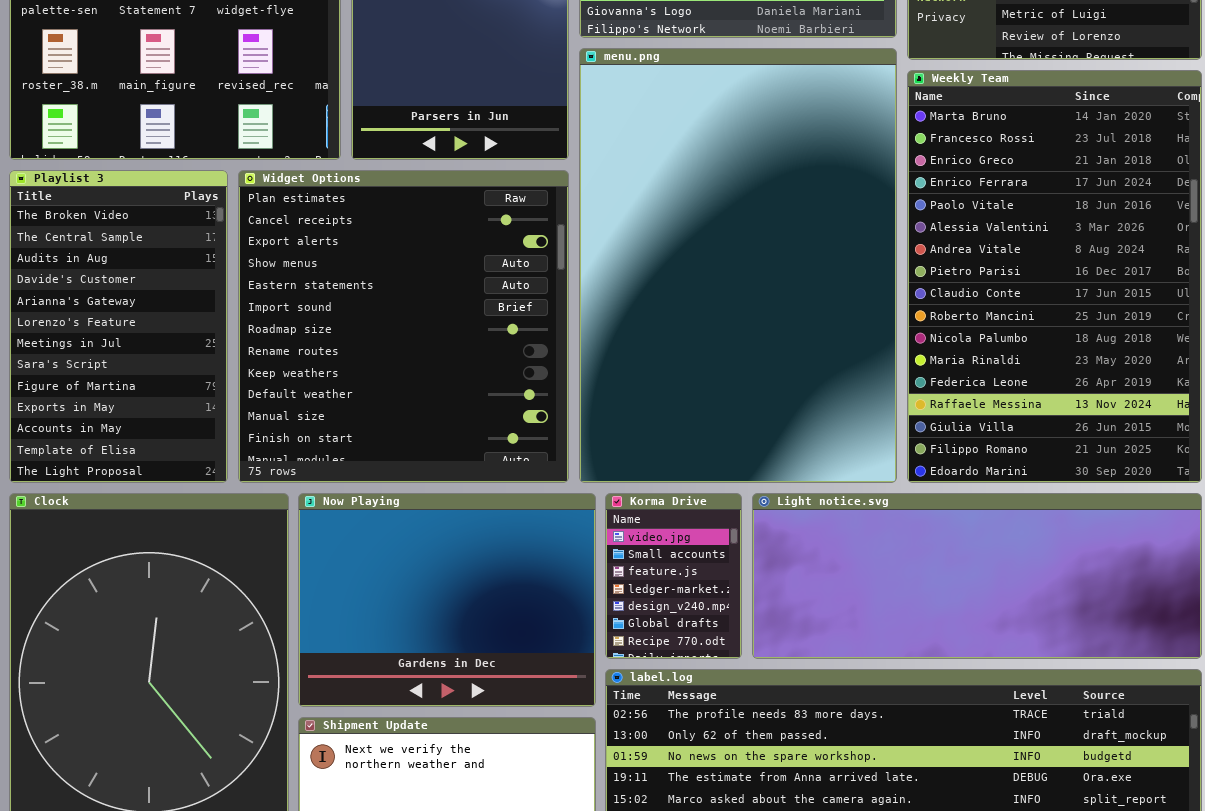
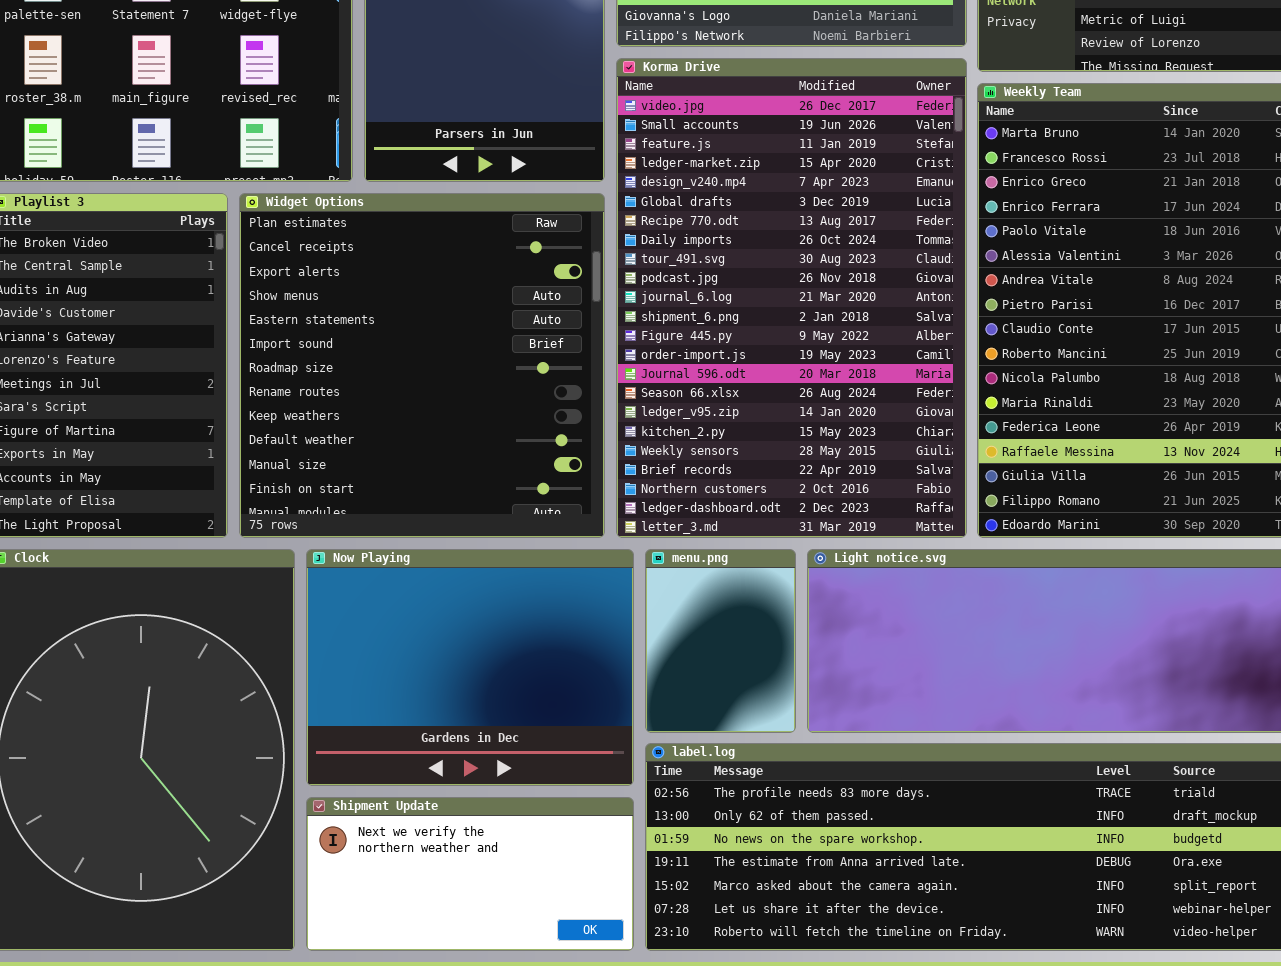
menu.png: [579,48,897,483] -> [645,549,796,733], moved, resized
Korma Drive: [605,493,742,659] -> [616,58,967,538], moved, resized

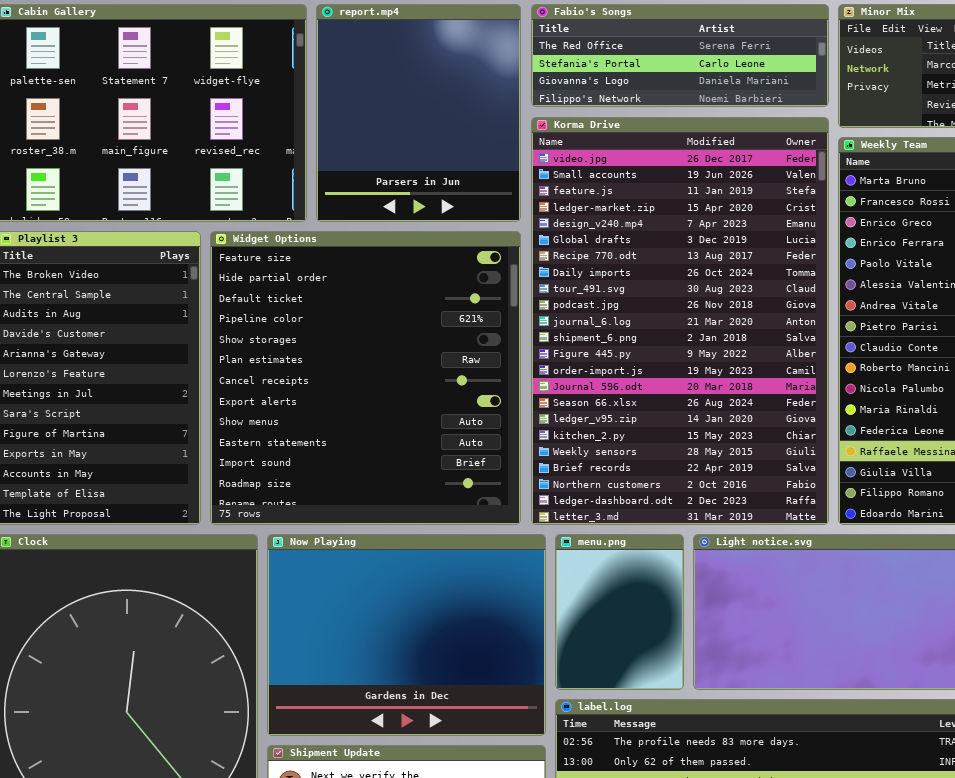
Widget Options: [239,193,605,538] -> [210,231,521,525], scrolled up 5 rows

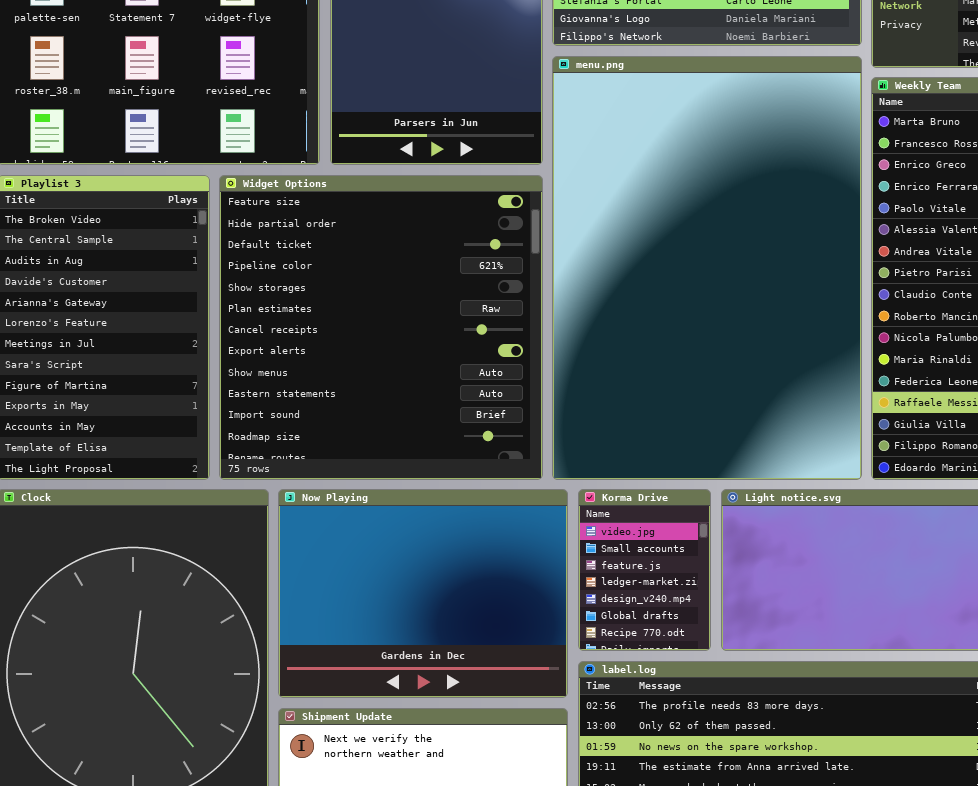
Korma Drive: [531,117,829,525] -> [578,489,711,651], moved, resized
menu.png: [555,534,684,690] -> [552,56,862,480], moved, resized

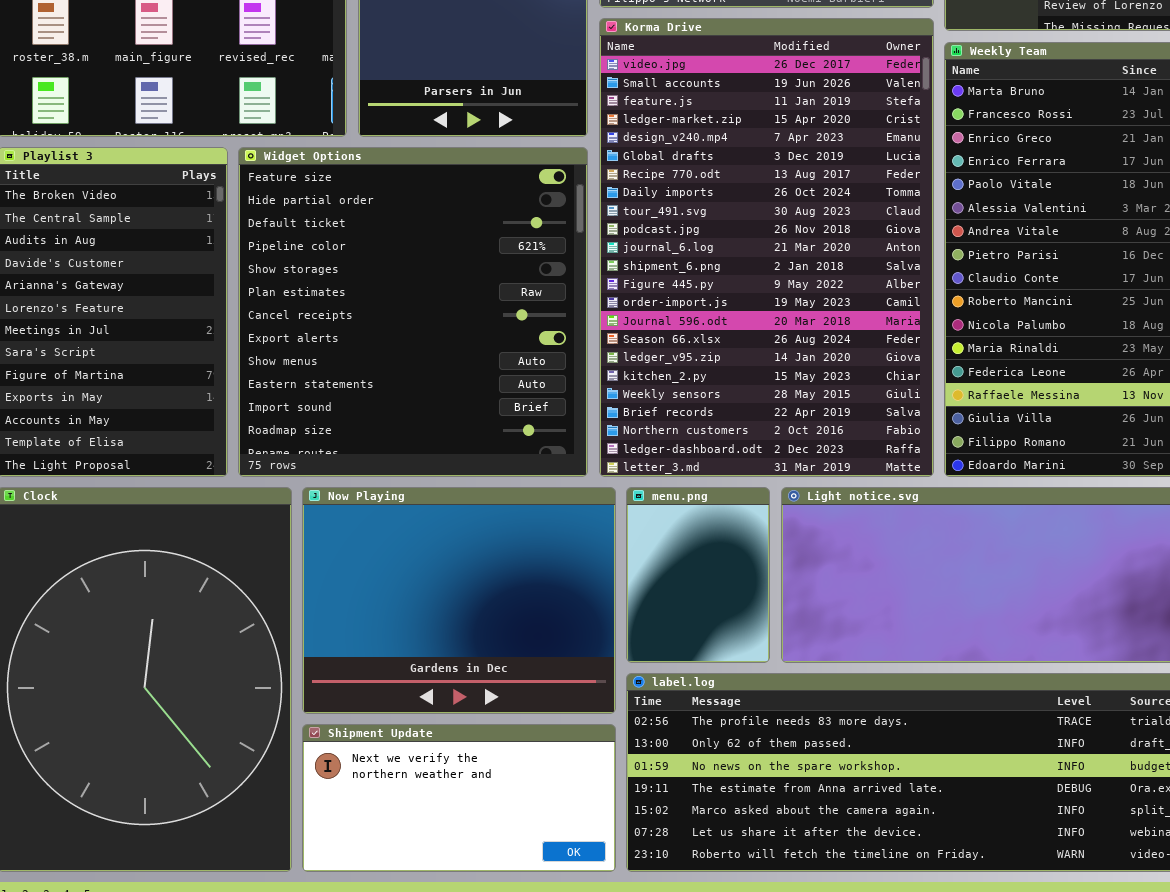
menu.png: [552,56,862,480] -> [626,487,770,663], moved, resized
Korma Drive: [578,489,711,651] -> [599,18,934,477], moved, resized

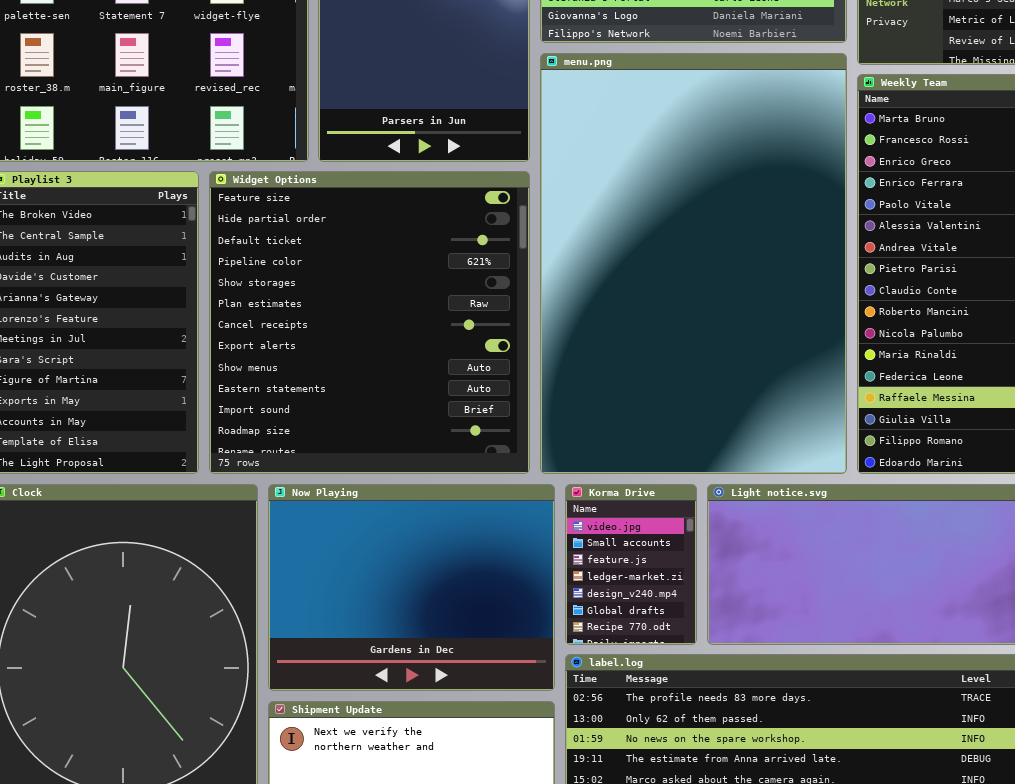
Korma Drive: [599,18,934,477] -> [565,484,697,645], moved, resized
menu.png: [626,487,770,663] -> [540,53,847,474], moved, resized

